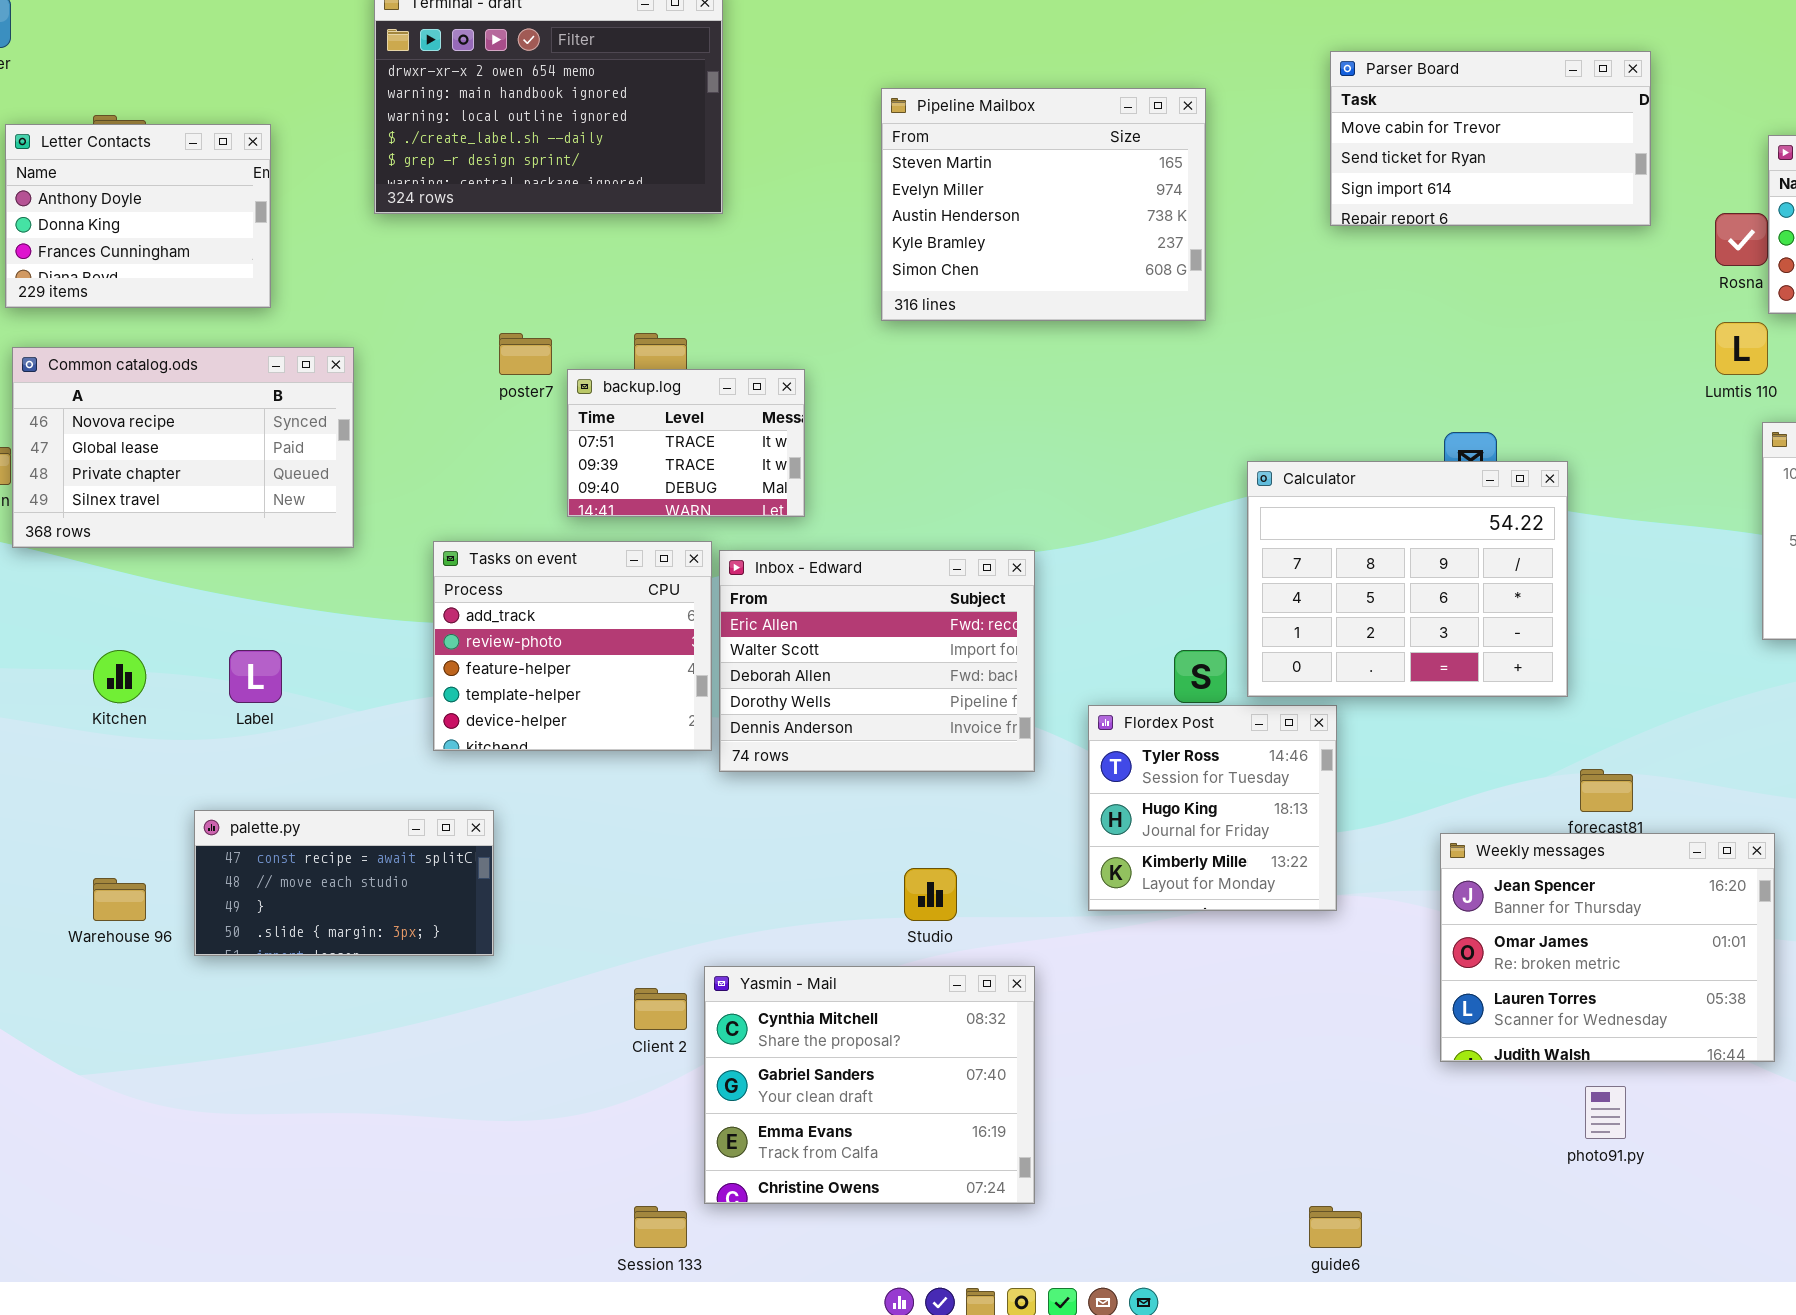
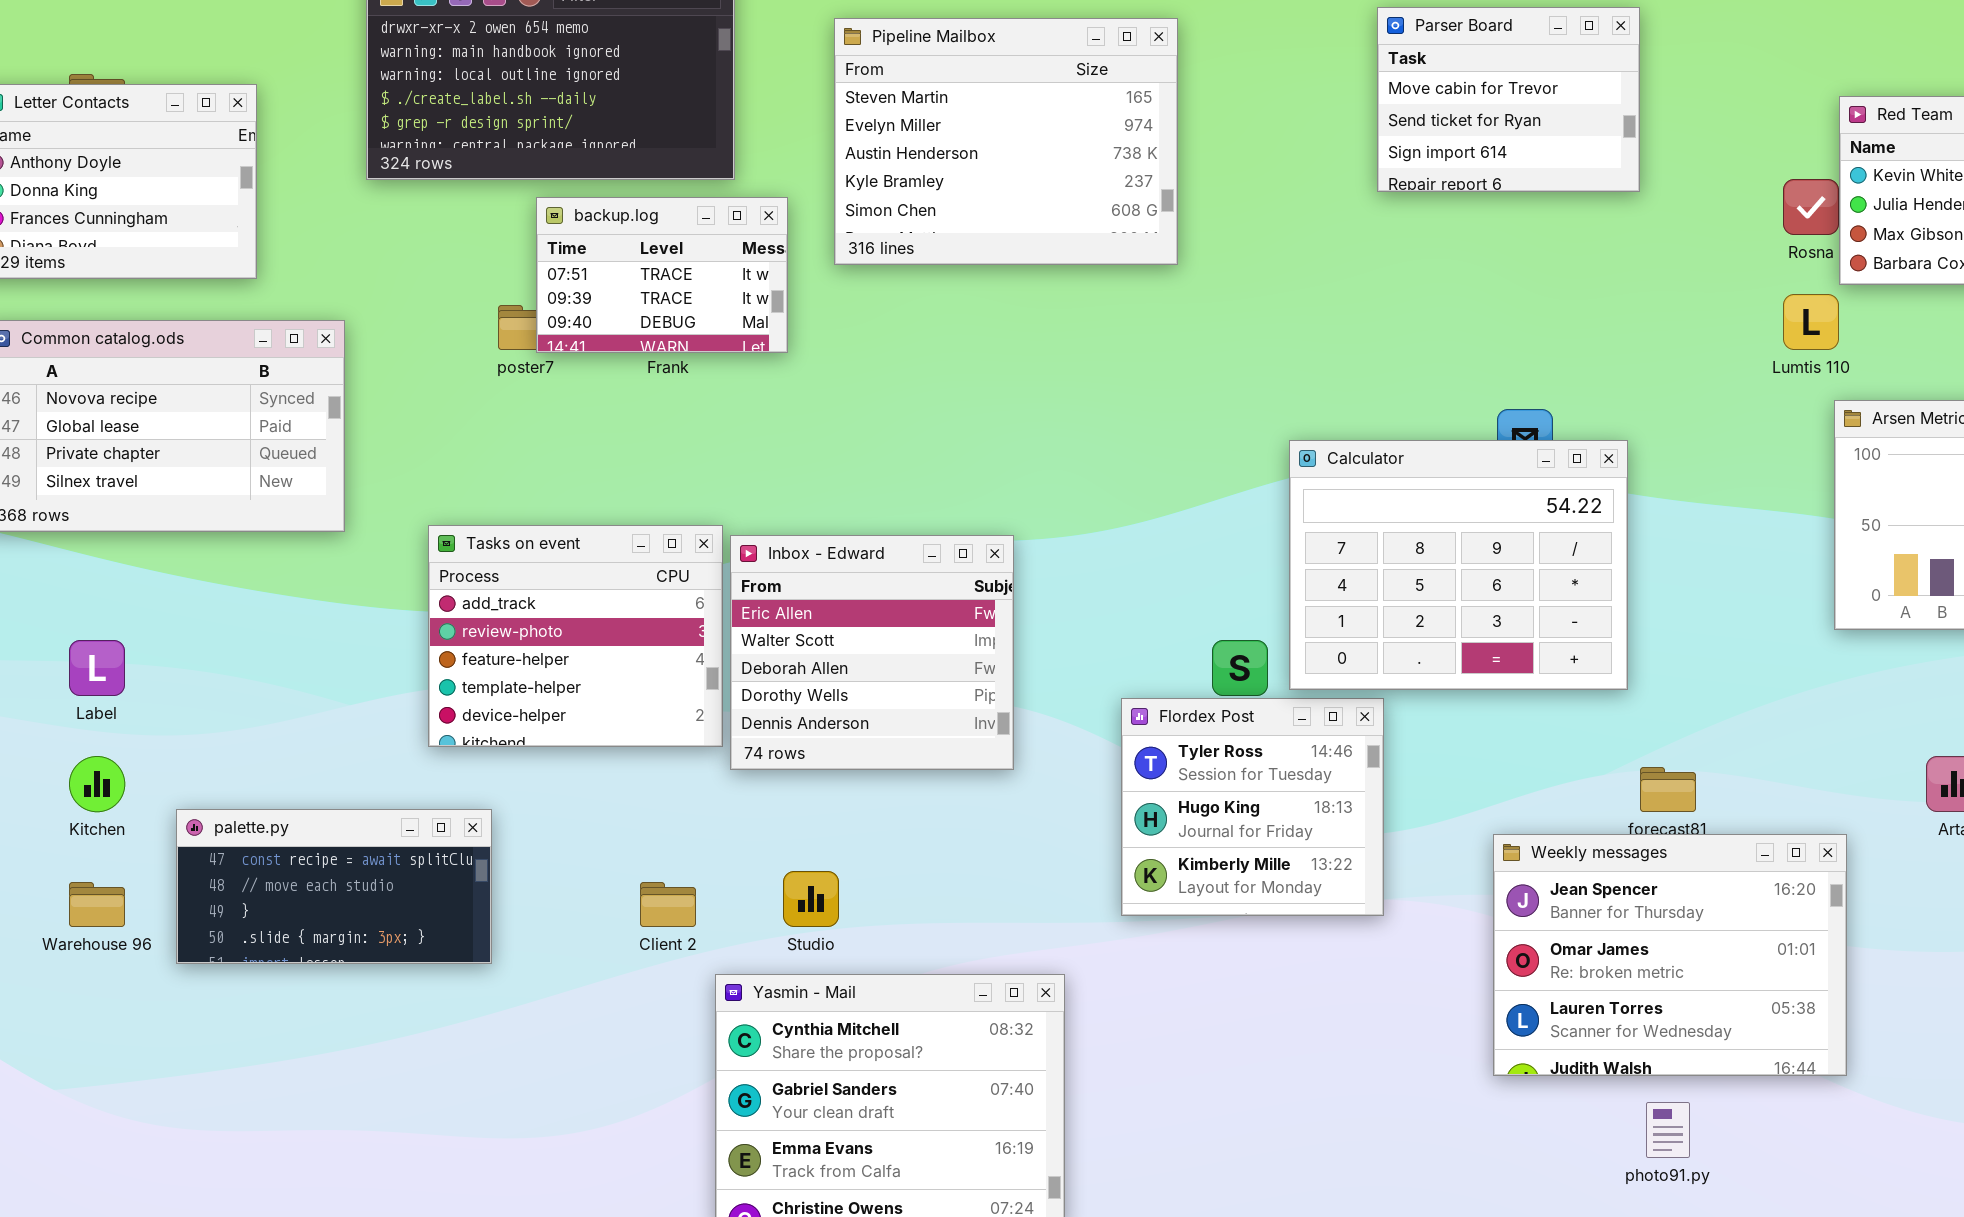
Parser Board: [1330,51,1651,226] -> [1377,7,1640,192], resized
Pipeline Mailbox: [881,88,1206,321] -> [834,18,1178,265], moved
backup.log: [567,369,805,517] -> [536,197,788,353], moved
Inbox - Edward: [719,550,1035,772] -> [730,535,1014,770], resized
Kitchen: [93,650,146,703] -> [69,756,125,812], moved
Label: [229,650,282,703] -> [69,640,125,696], moved
Studio: [904,868,957,921] -> [783,871,839,927], moved
Client 2: [634,988,687,1030] -> [640,882,696,927], moved

